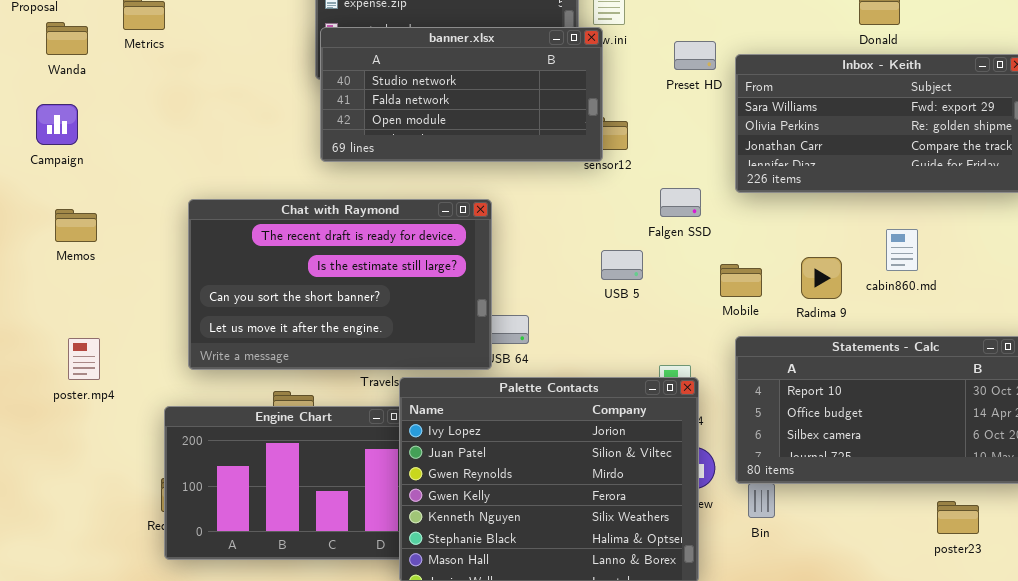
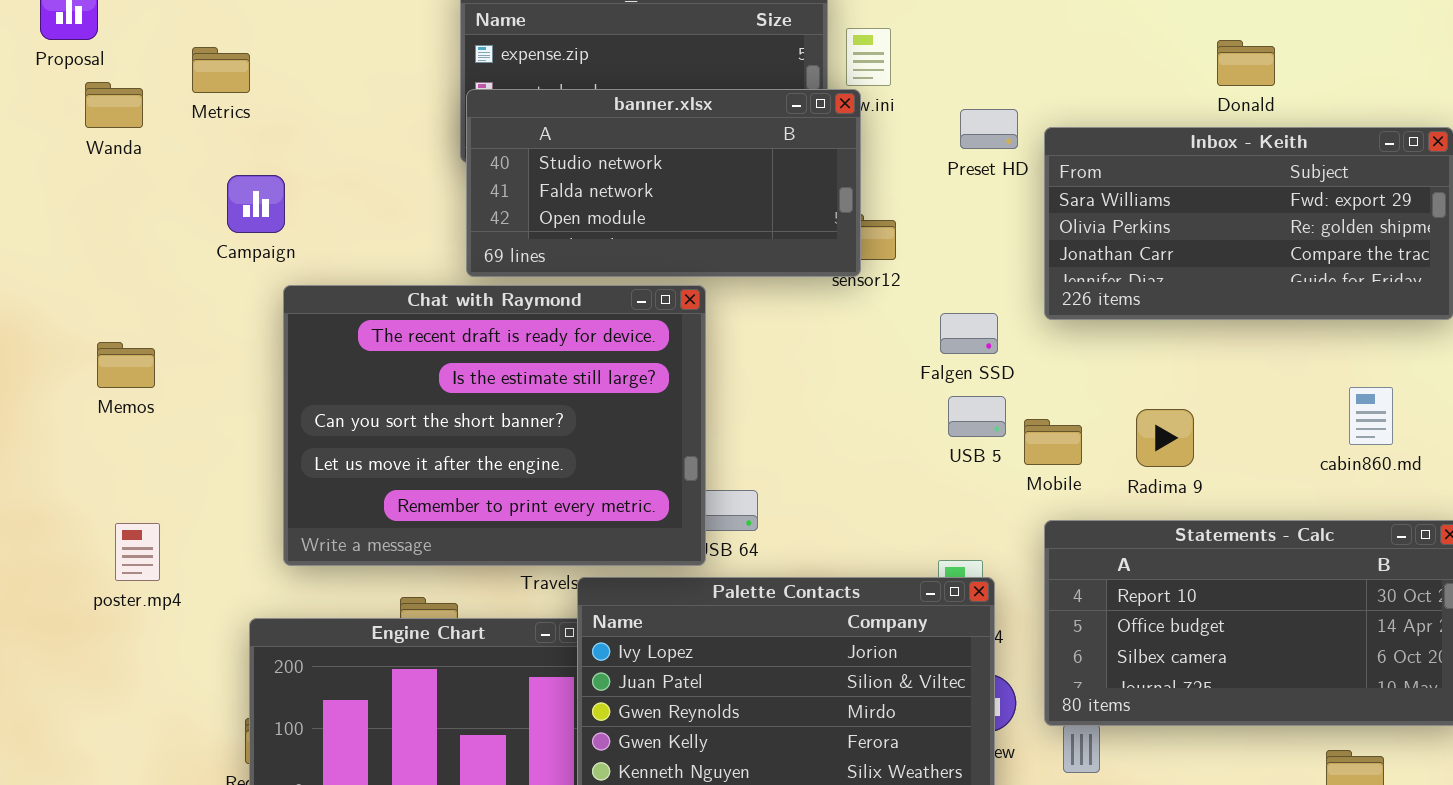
Campaign: [36,104,78,145] -> [227,175,285,233], moved
Chat with Raymond: [188,199,492,370] -> [283,285,706,566], resized
cabin860.md: [886,229,918,271] -> [1349,387,1393,445], moved
USB 5: [601,250,643,280] -> [948,396,1006,437], moved

